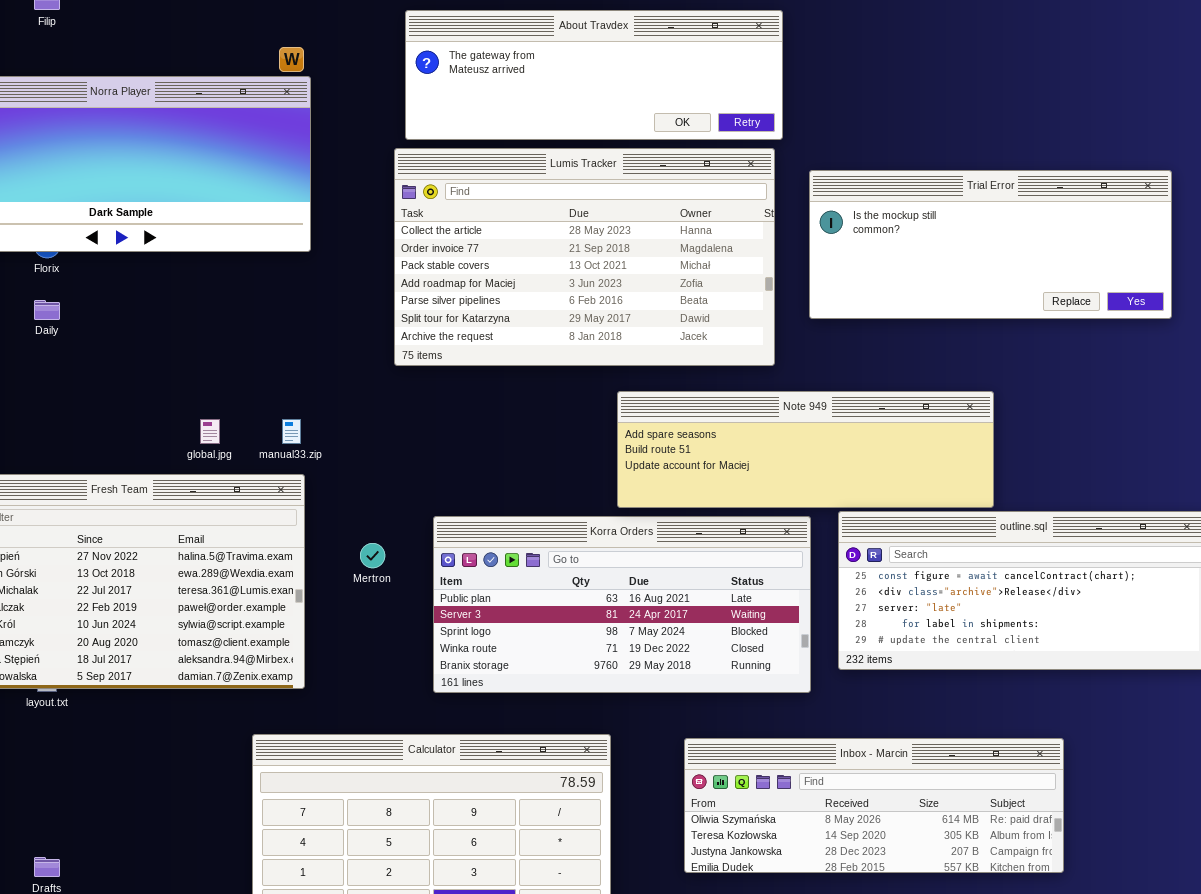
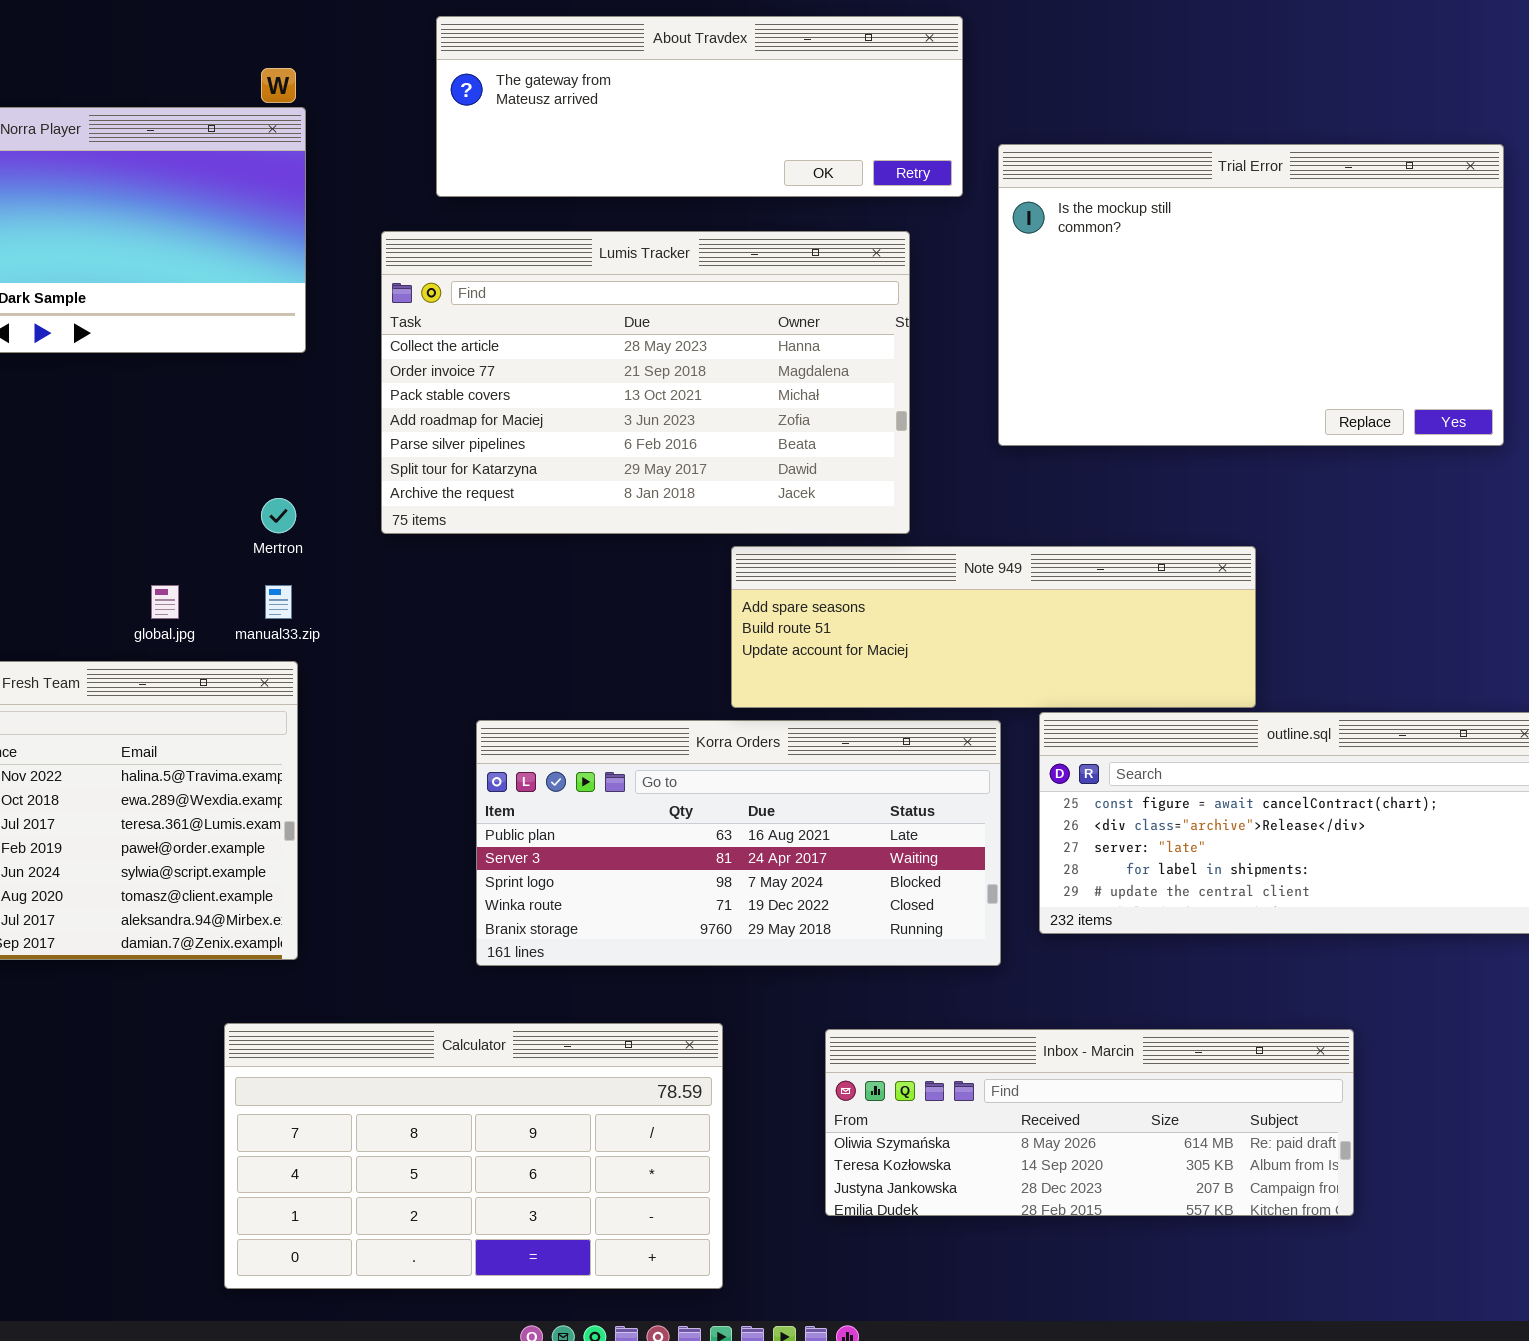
Lumis Tracker: [394,148,775,366] -> [381,231,910,534], moved
Trial Error: [809,170,1172,319] -> [998,144,1504,446], resized
Mertron: [360,543,385,568] -> [261,498,296,533], moved

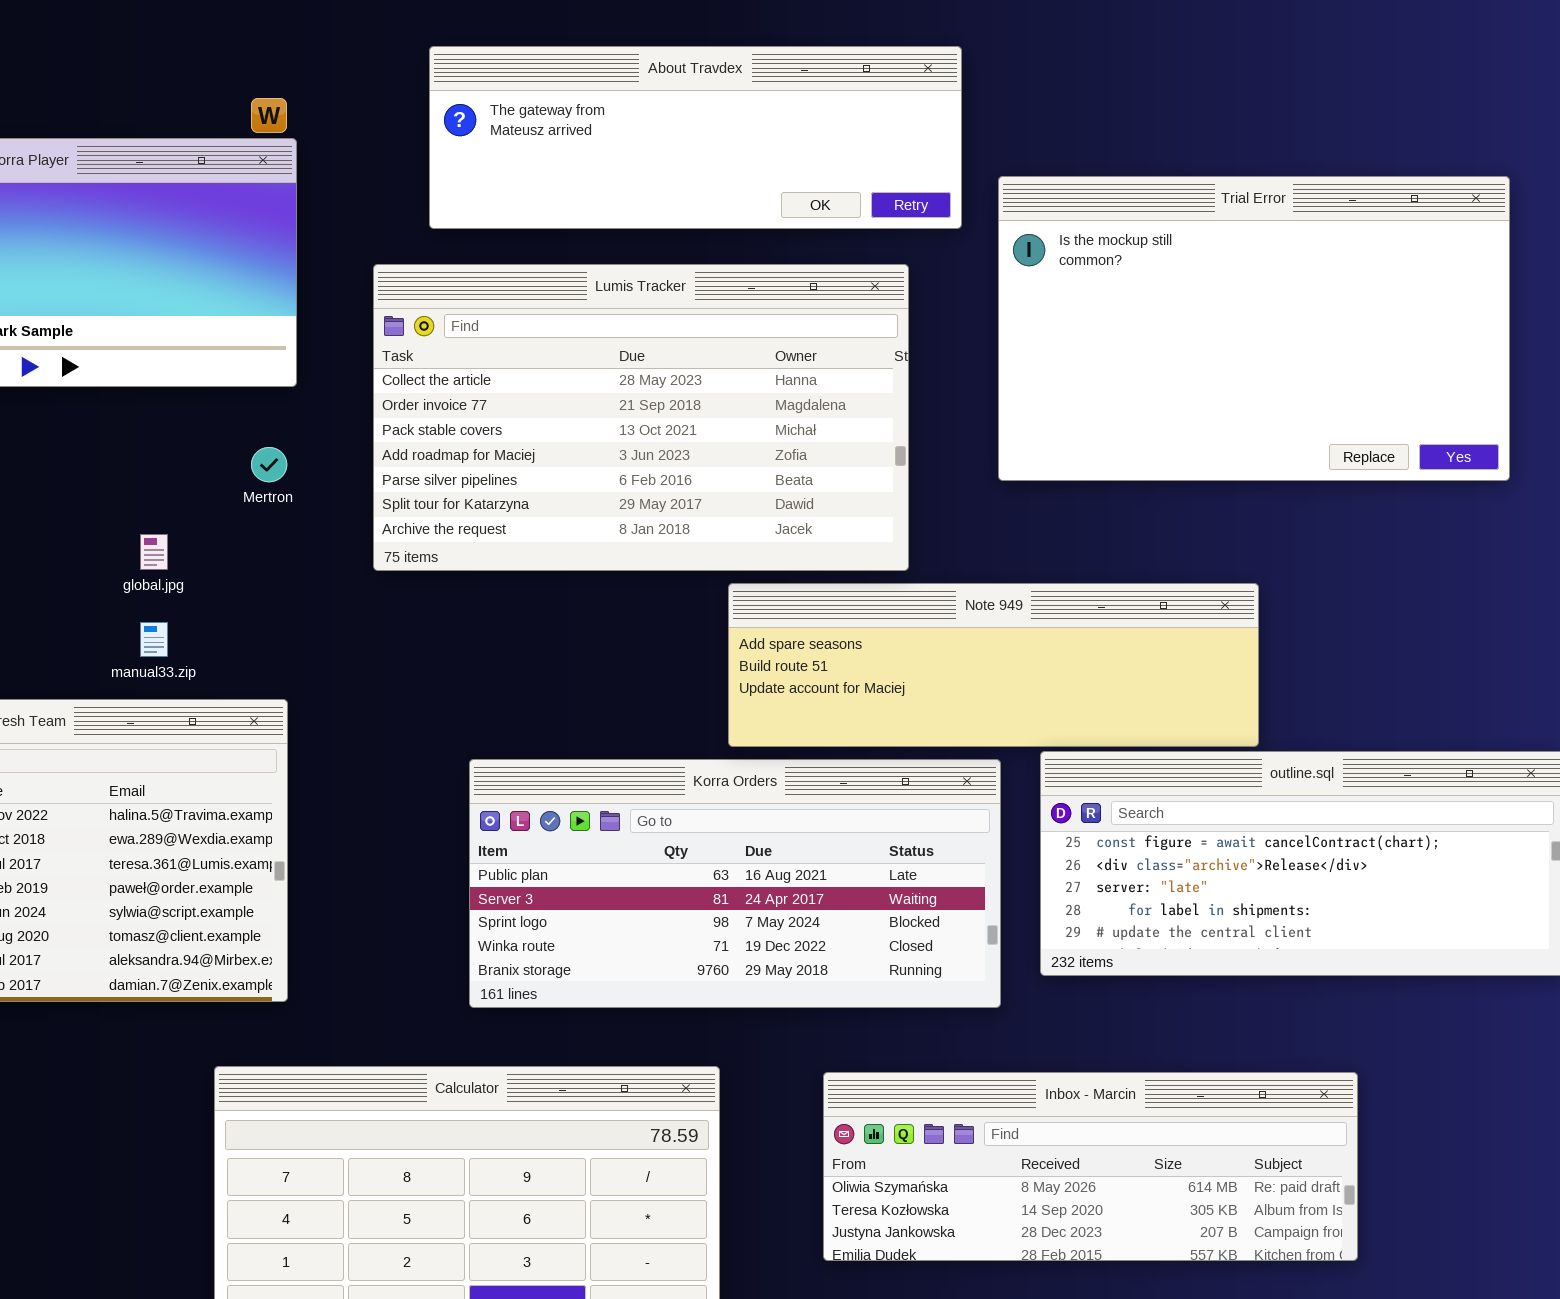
Mertron: [261,498,296,533] -> [251,447,287,482], moved
global.jpg: [151,585,179,619] -> [140,534,168,570], moved
manual33.zip: [265,585,292,619] -> [140,622,168,657], moved

